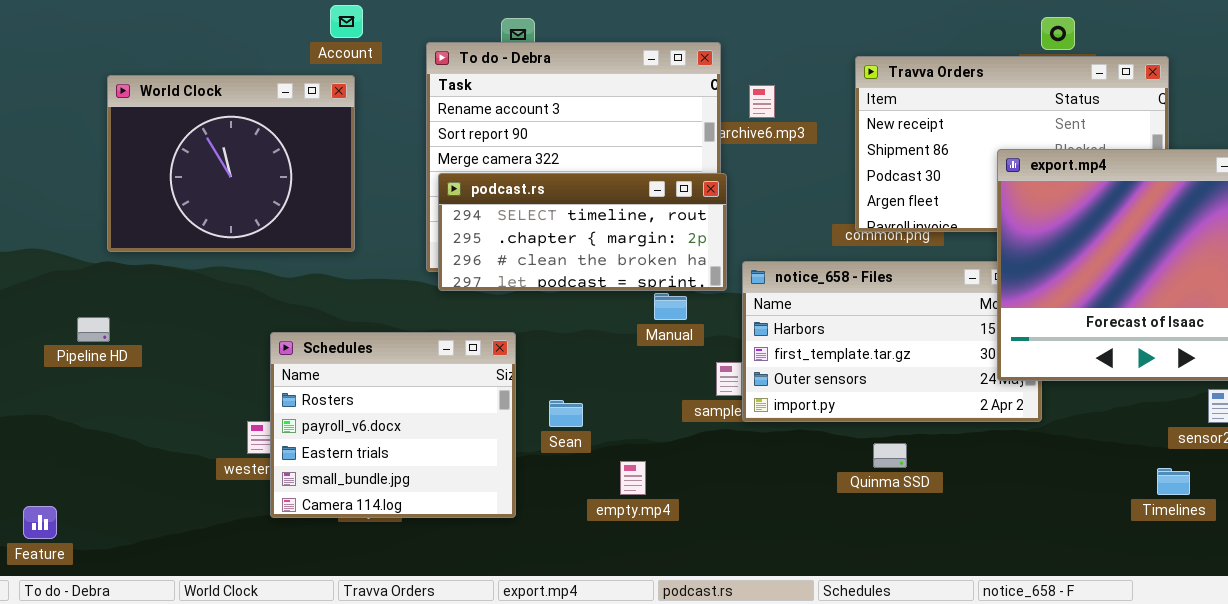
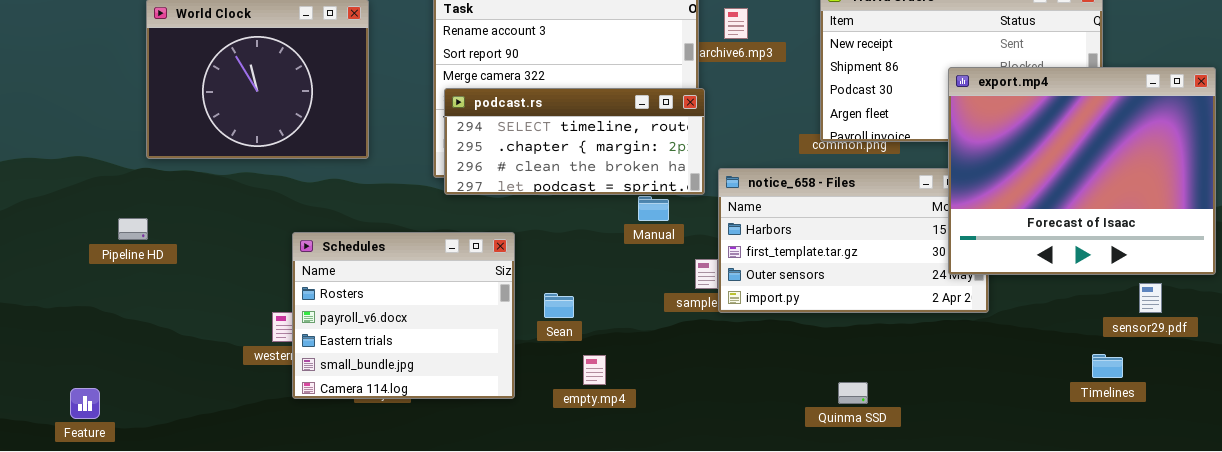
Quinma SSD: [873,443,907,468] -> [838,382,868,404], moved
empty.mp4: [620,461,646,495] -> [583,355,606,385], moved

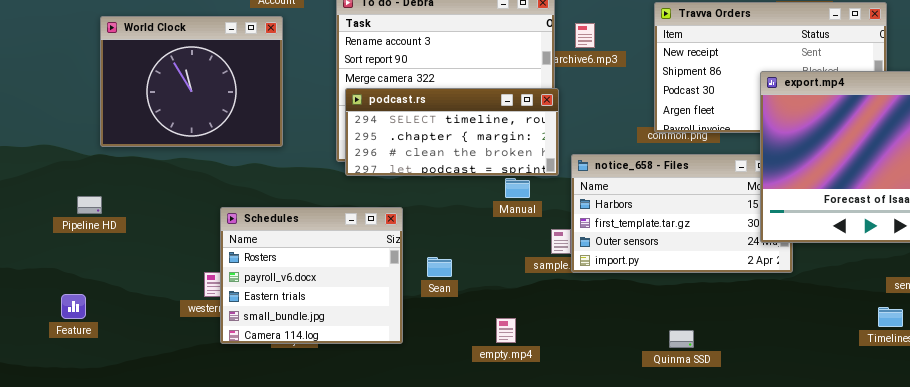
empty.mp4: [583,355,606,385] -> [496,318,516,343], moved
Feature: [70,388,100,419] -> [61,294,86,319], moved

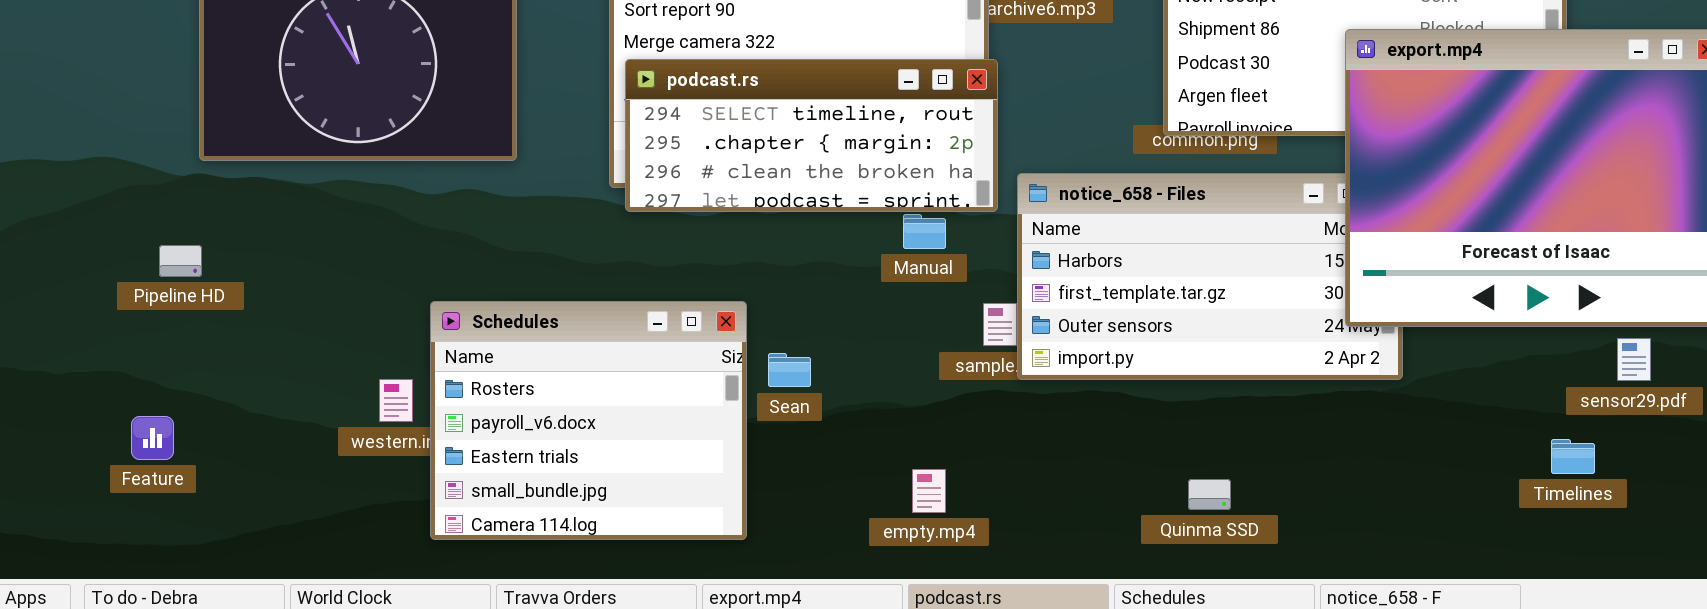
Schedules: [220,207,403,344] -> [430,301,747,540], moved
empty.mp4: [496,318,516,343] -> [912,469,946,513], moved

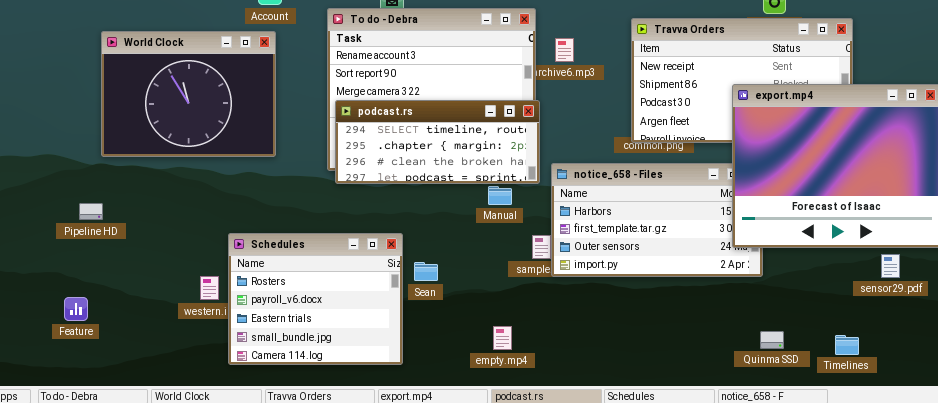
Timelines: [1551,439,1595,474] -> [835,335,859,355], moved
Quinma SSD: [1188,479,1231,510] -> [760,331,784,349], moved

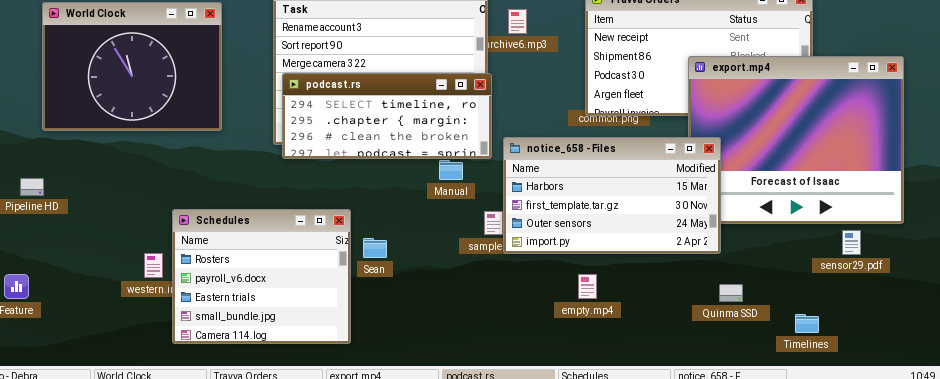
notice_658 - Files: [551,163,763,277] -> [503,137,721,254], raised
empty.mp4: [493,326,512,350] -> [578,274,597,299], moved
Quinma SSD: [760,331,784,349] -> [719,284,743,302], moved

